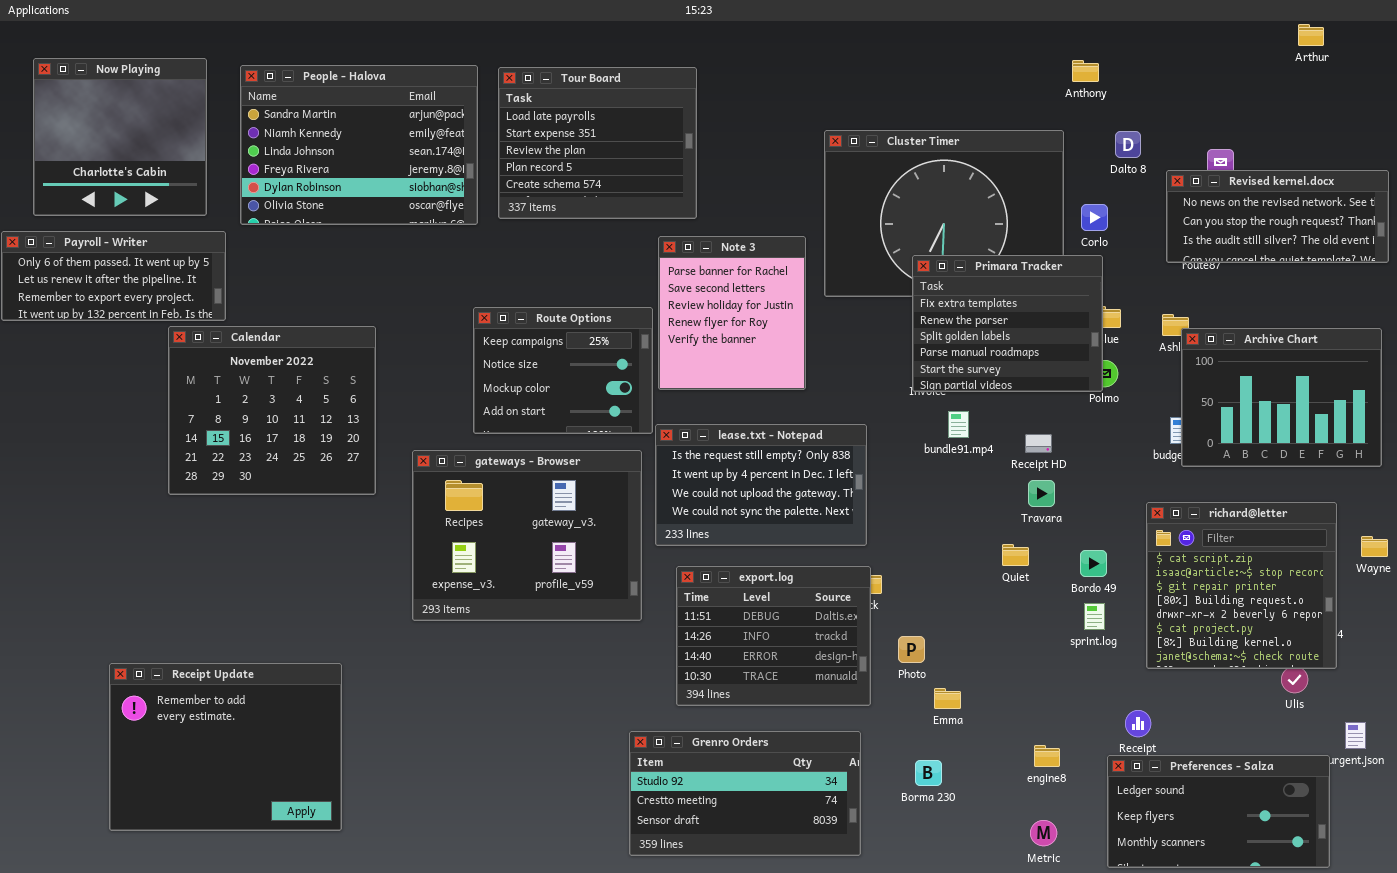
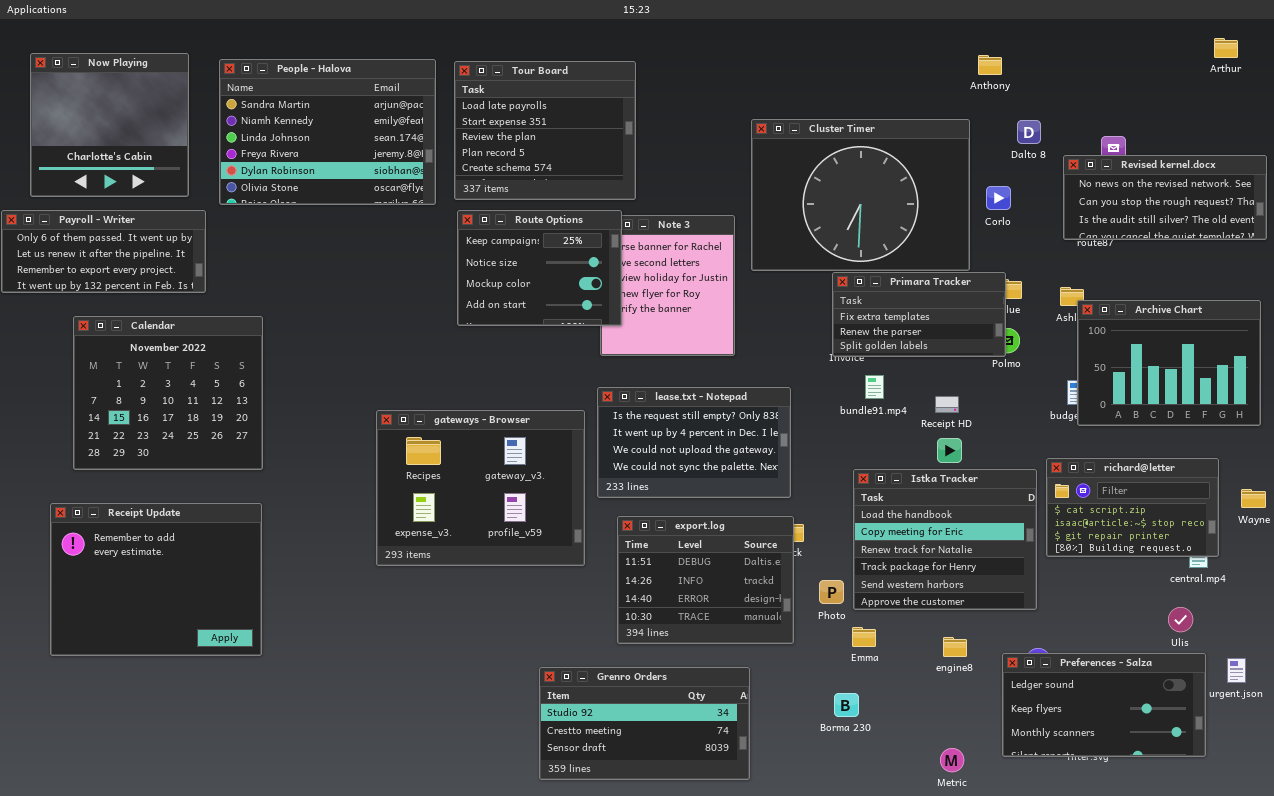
Arthur: [1298,24,1324,46] -> [1214,38,1238,58], moved
Primara Tracker: [912,255,1103,392] -> [832,272,1006,357], resized
Route Options: [473,307,653,434] -> [457,210,622,326], moved
Calendar: [168,326,376,495] -> [73,316,263,470], moved
richard@letter: [1146,502,1337,669] -> [1046,458,1219,557], resized
Istka Tracker: none -> [853,469,1037,610], opened
Receipt Update: [109,663,342,831] -> [50,503,262,656], moved
Grenro Orders: [629,731,861,856] -> [539,667,750,780], moved
engine8: [1034,745,1060,767] -> [943,637,967,657], moved
Preferences - Salza: [1107,755,1330,868] -> [1002,653,1206,757], moved

